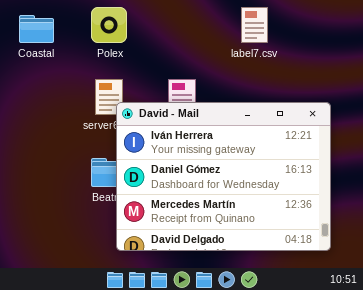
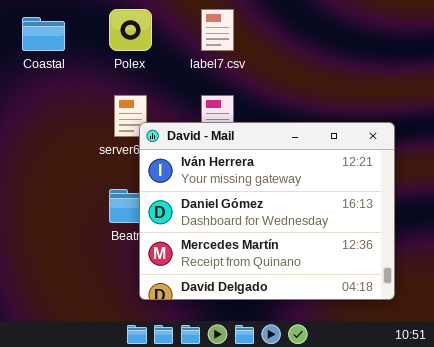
label7.csv: [241,7,268,43] -> [201,9,234,51], moved

